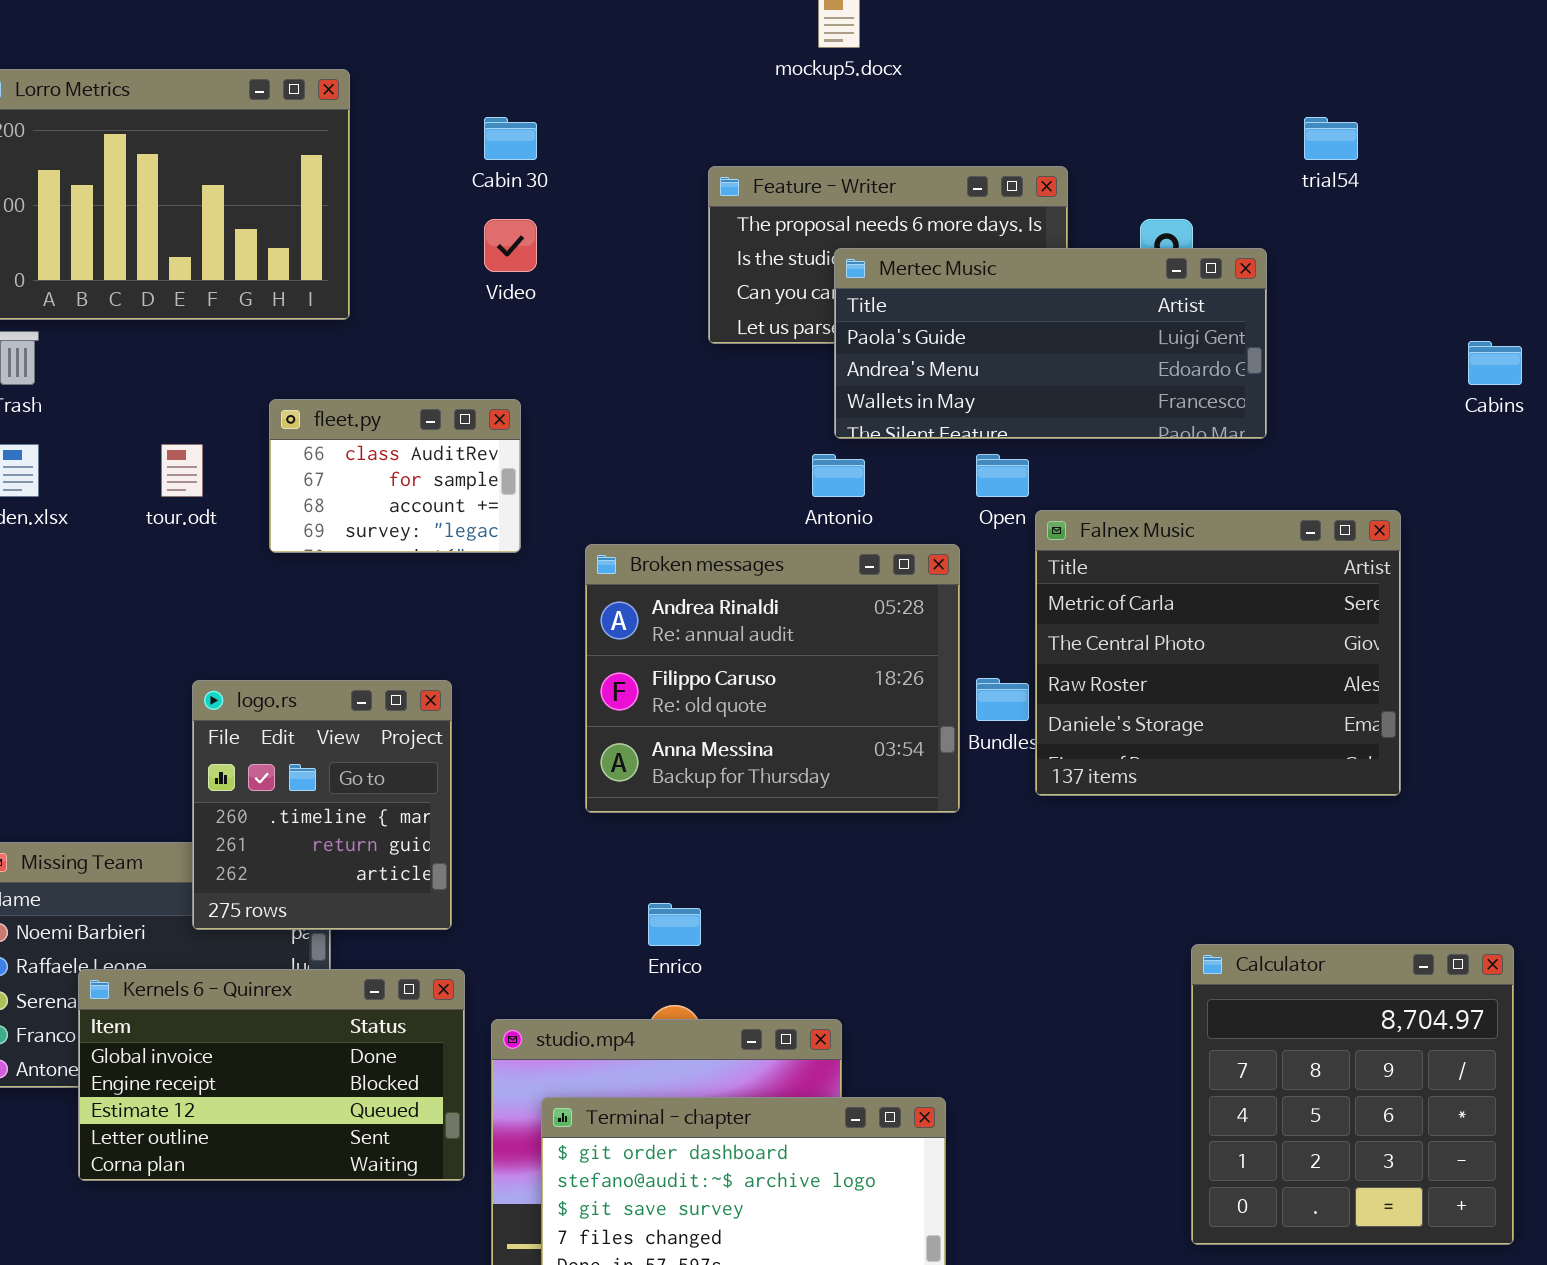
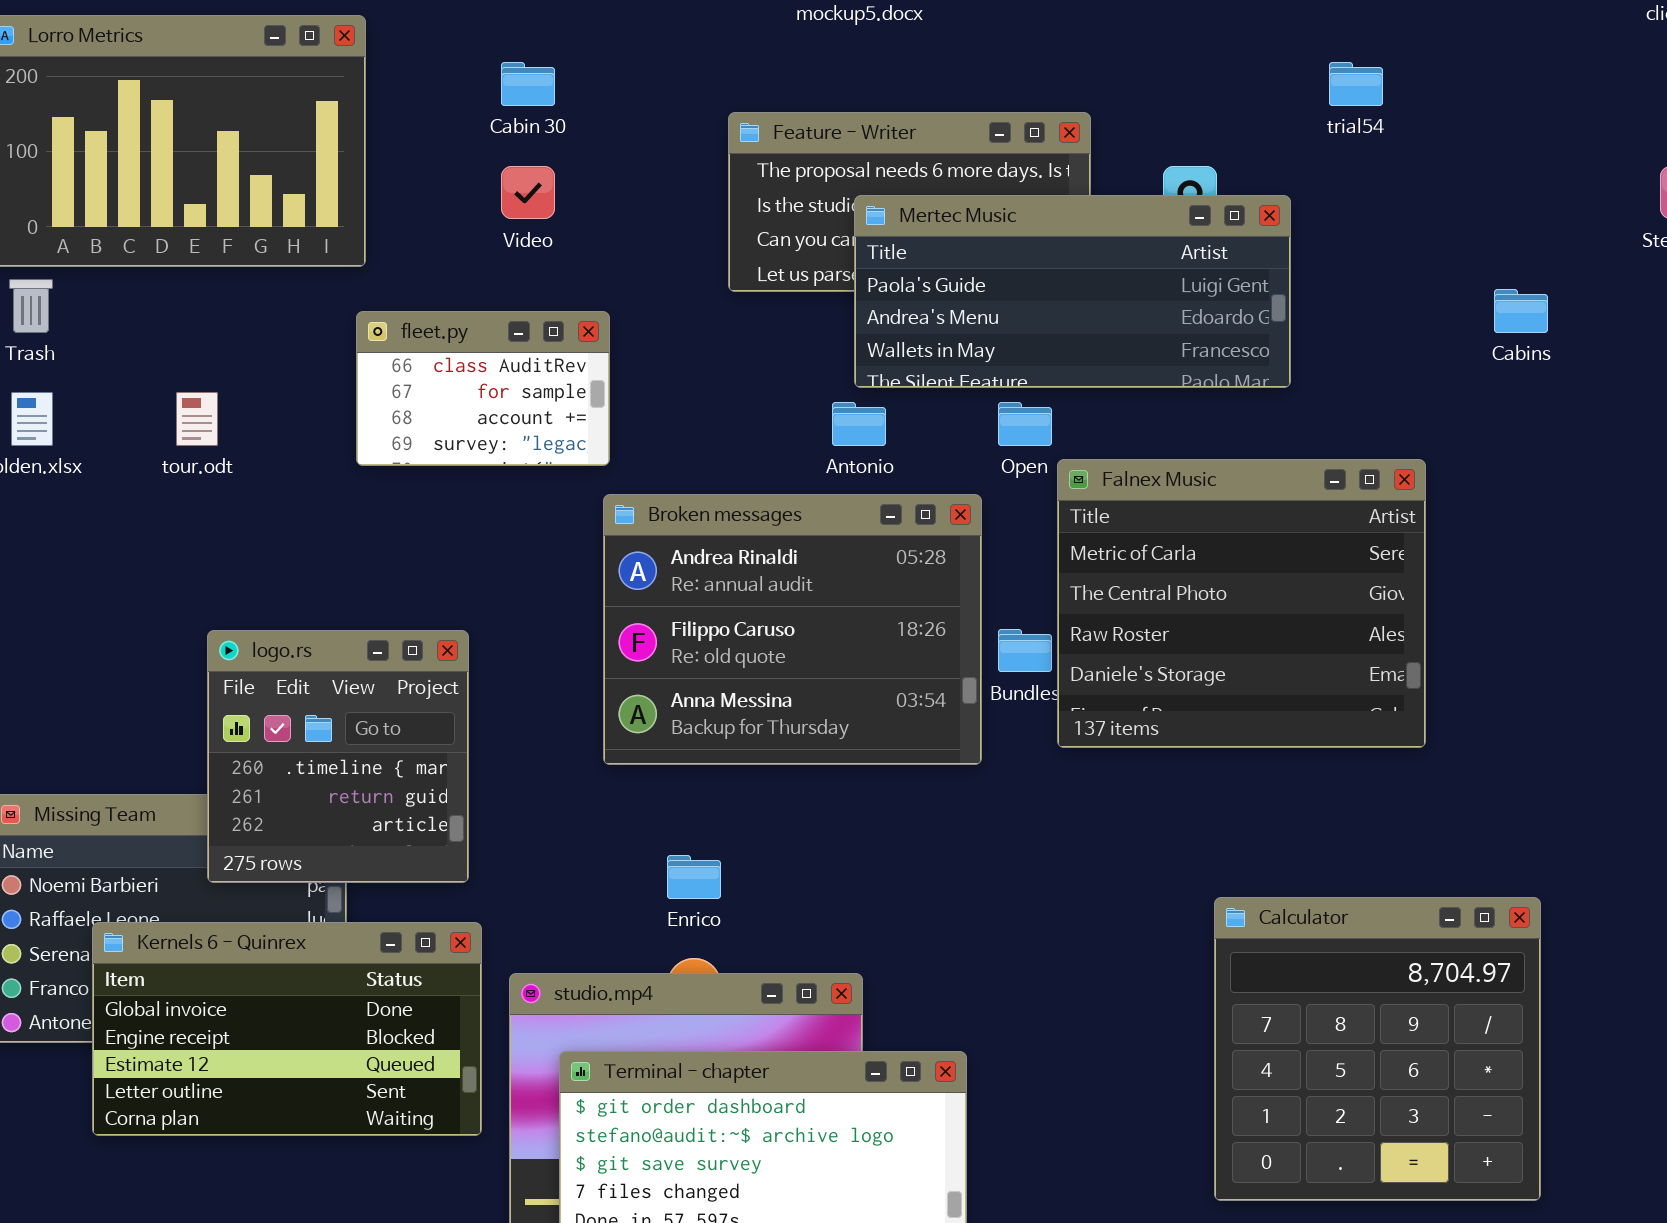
fleet.py: [269,399,521,553] -> [356,311,610,466], moved

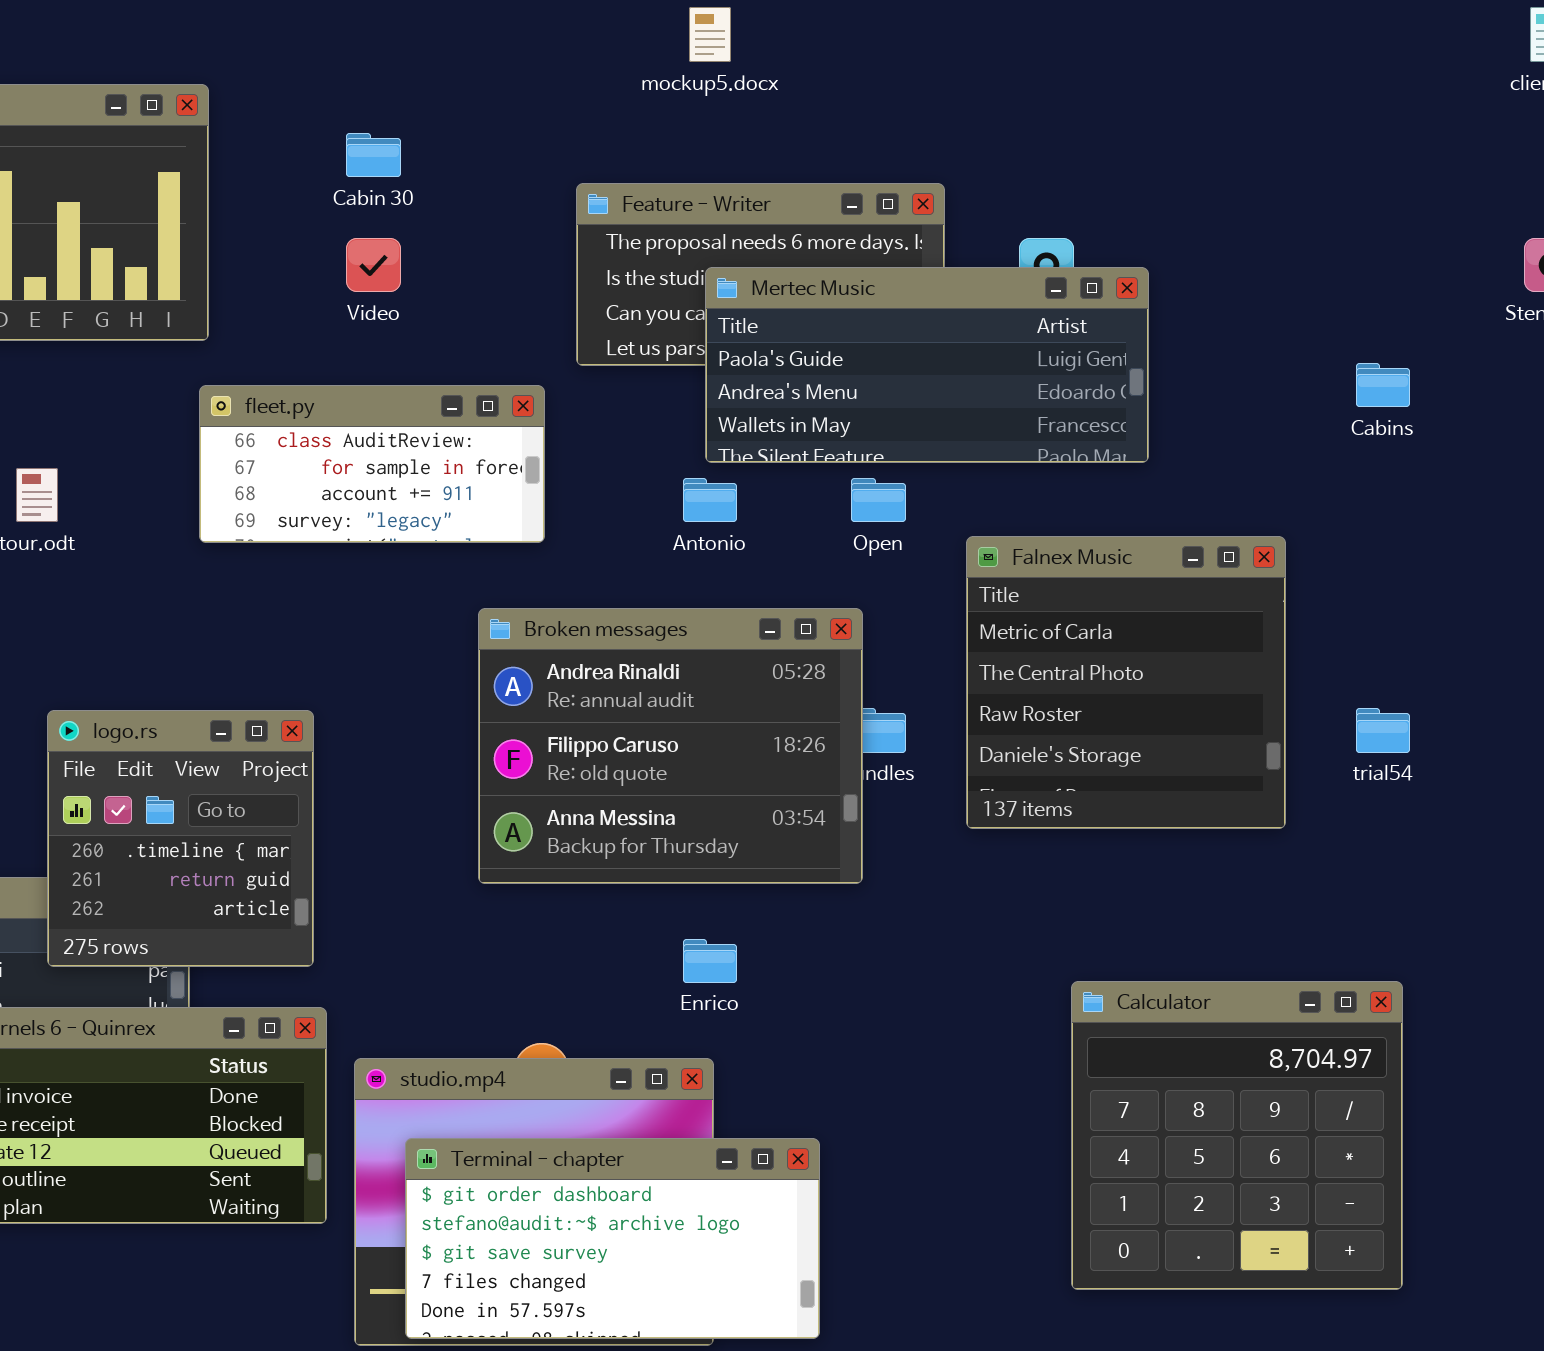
trial54: [1329,62,1383,106] -> [1356,708,1410,753], moved
fleet.py: [356,311,610,466] -> [199,385,545,543], resized
Falnex Music: [1057,459,1426,748] -> [966,536,1286,829], resized
Broken messages: [603,494,982,765] -> [478,608,863,884], moved
Enrico: [667,855,721,899] -> [683,939,737,983], moved

